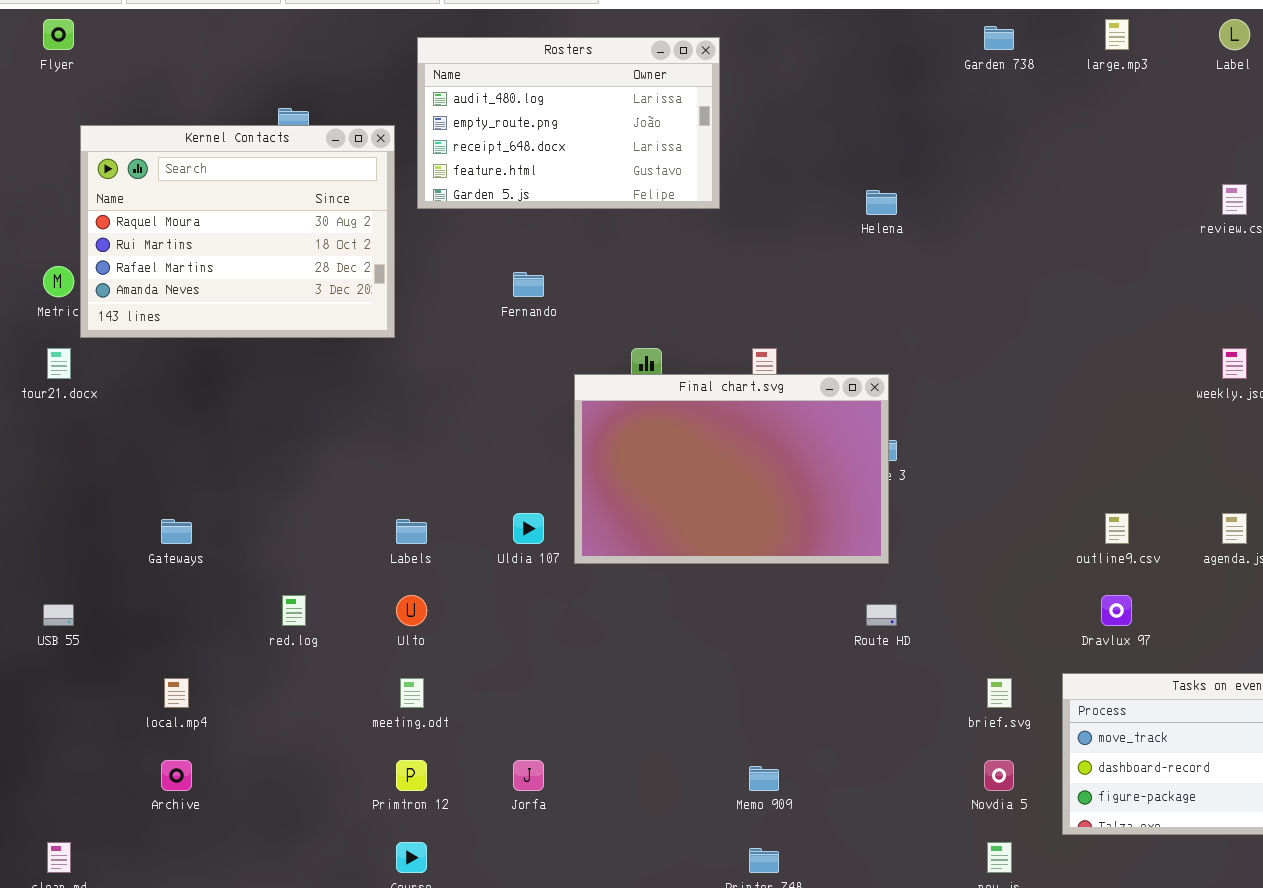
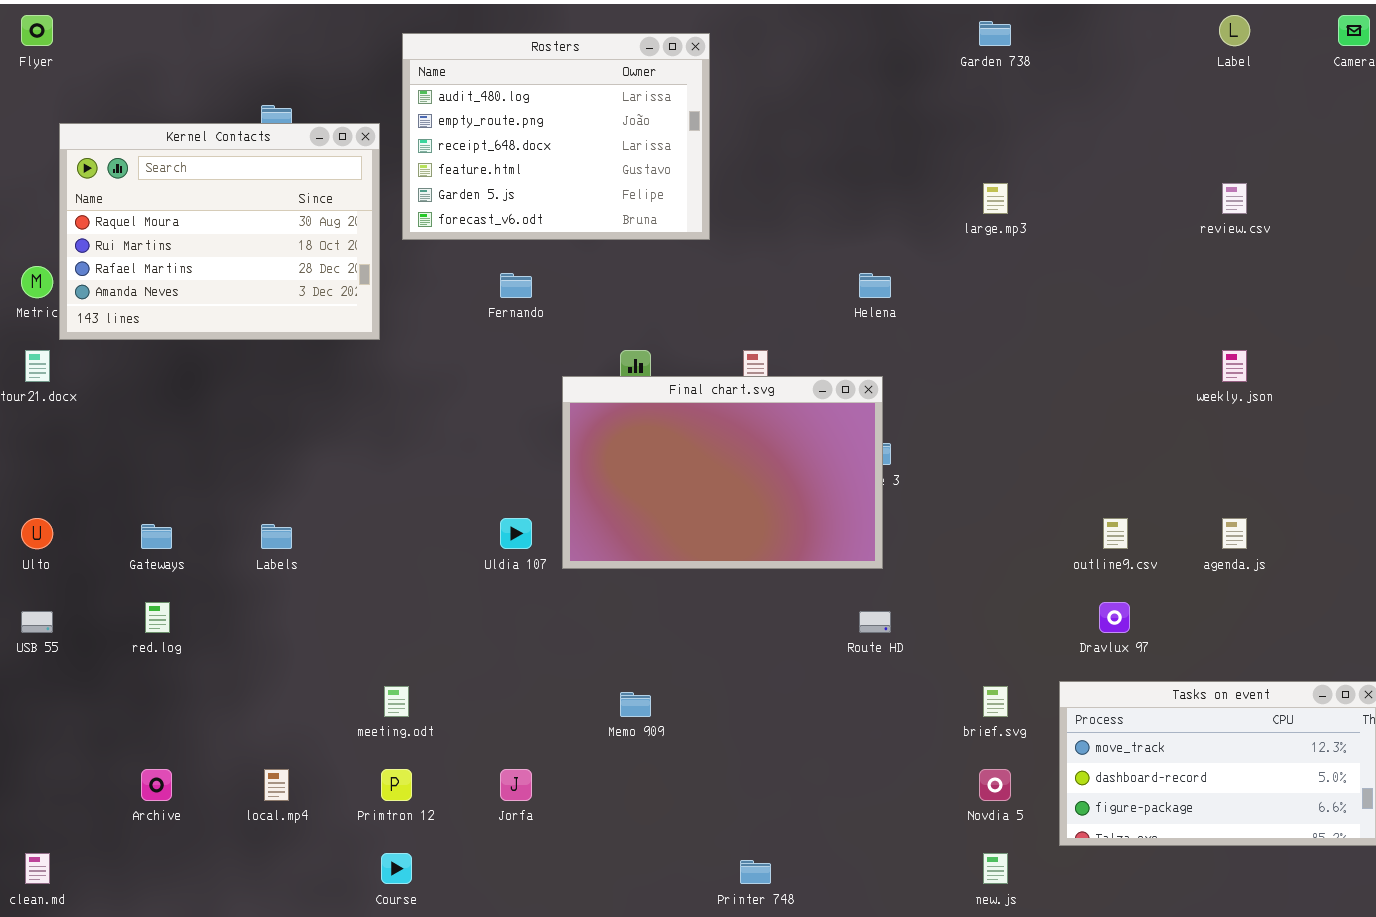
large.mp3: [1105,19,1129,50] -> [983,183,1008,214], moved
Rosters: [417,37,720,209] -> [402,33,710,240], resized
Helena: [866,190,897,215] -> [859,273,891,298], moved
Labels: [396,519,427,544] -> [261,524,292,549], moved
red.log: [282,595,306,626] -> [145,602,170,633], moved
Ulto: [396,595,427,626] -> [21,518,53,549], moved
local.mp4: [164,678,189,708] -> [264,769,289,801], moved
Memo 909: [749,766,779,791] -> [620,692,651,717], moved

